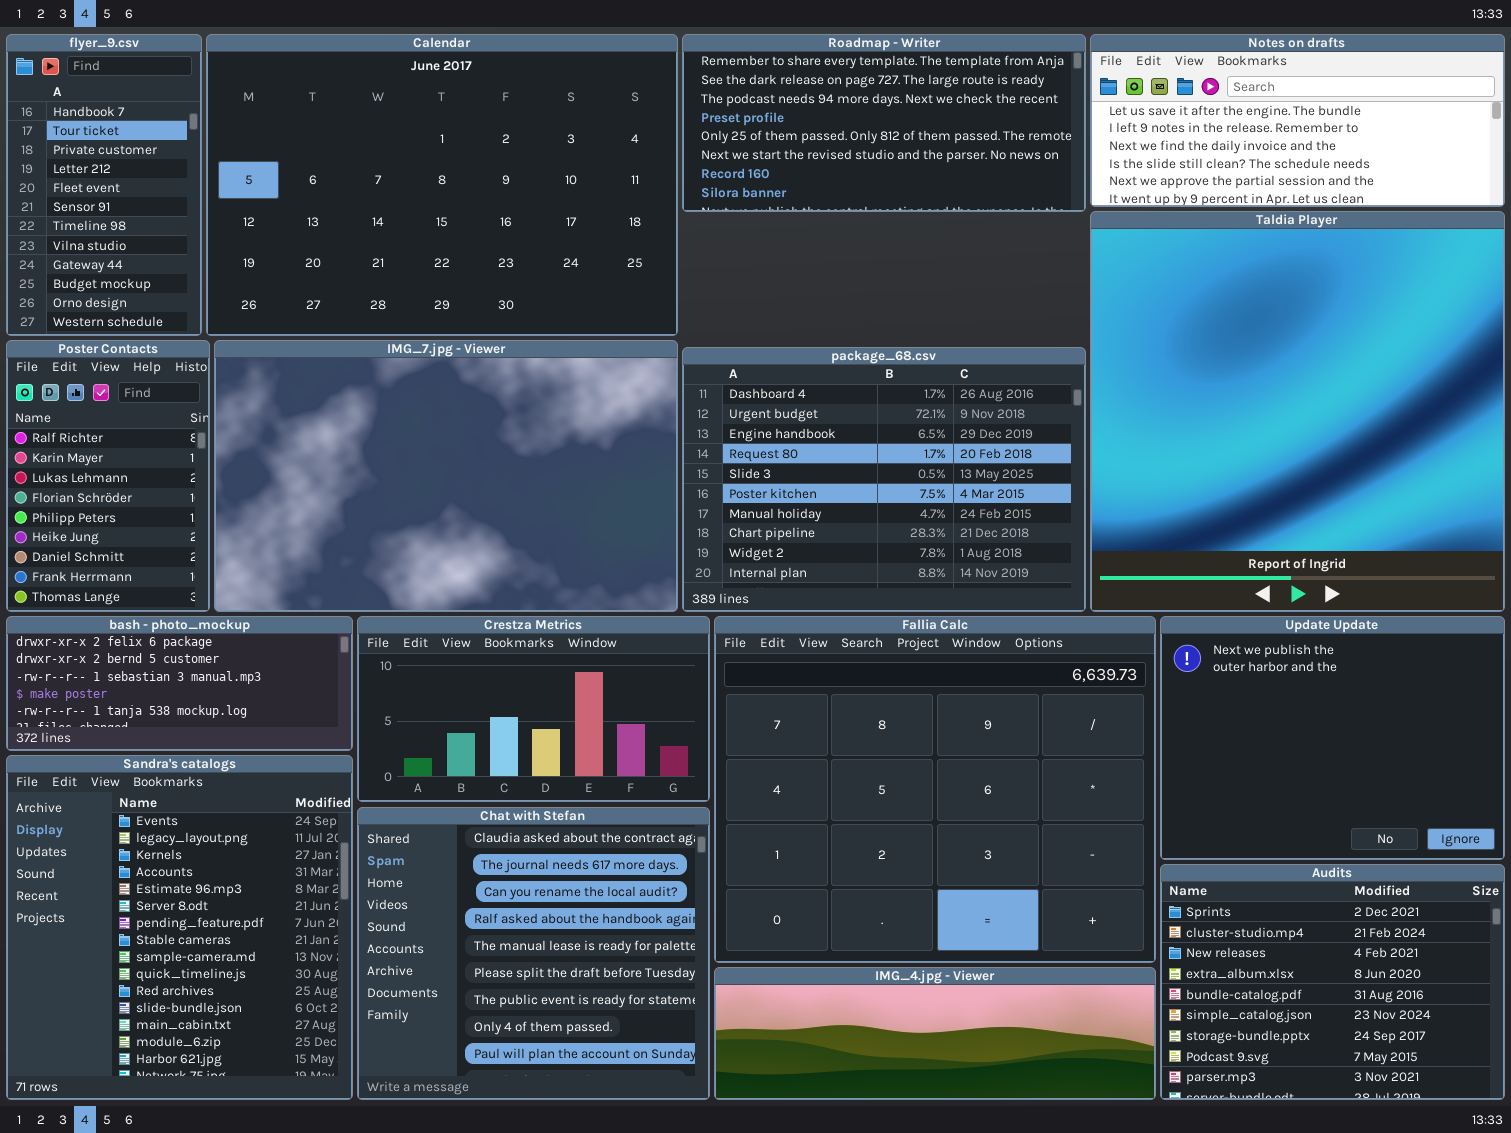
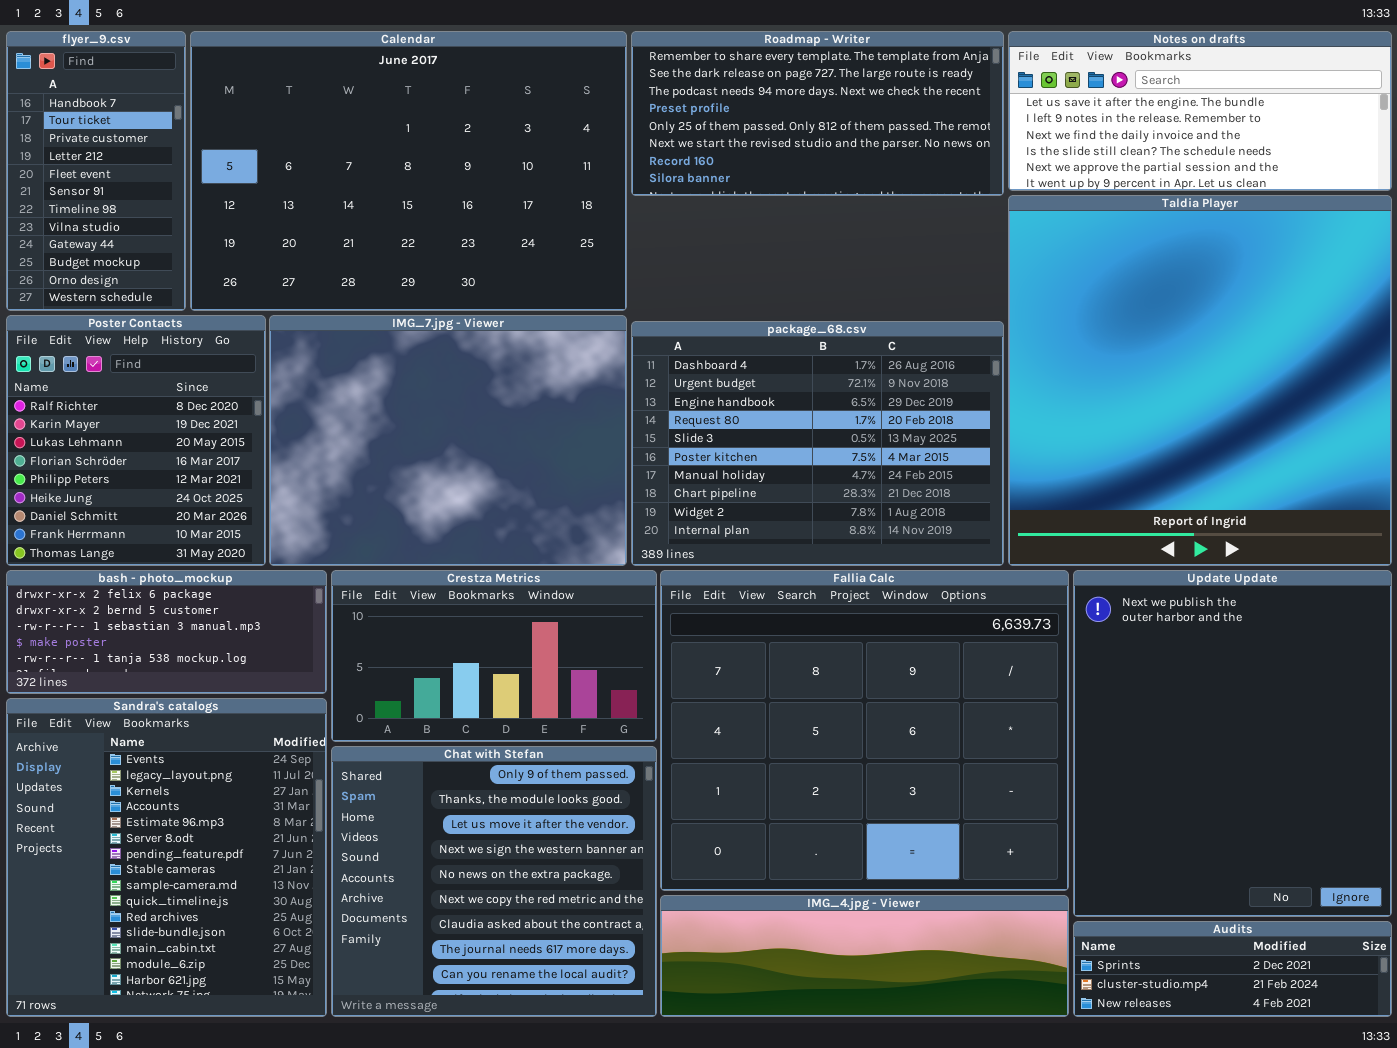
Poster Contacts: [6,340,210,612] -> [6,315,266,566], resized
IMG_7.jpg - Viewer: [214,340,678,612] -> [269,315,627,566], resized
Update Update: [1160,616,1505,860] -> [1073,570,1392,917], resized
Chat with Stefan: [357,807,710,1100] -> [331,746,657,1017], scrolled up 6 rows
Audits: [1160,864,1505,1100] -> [1073,921,1392,1017], resized

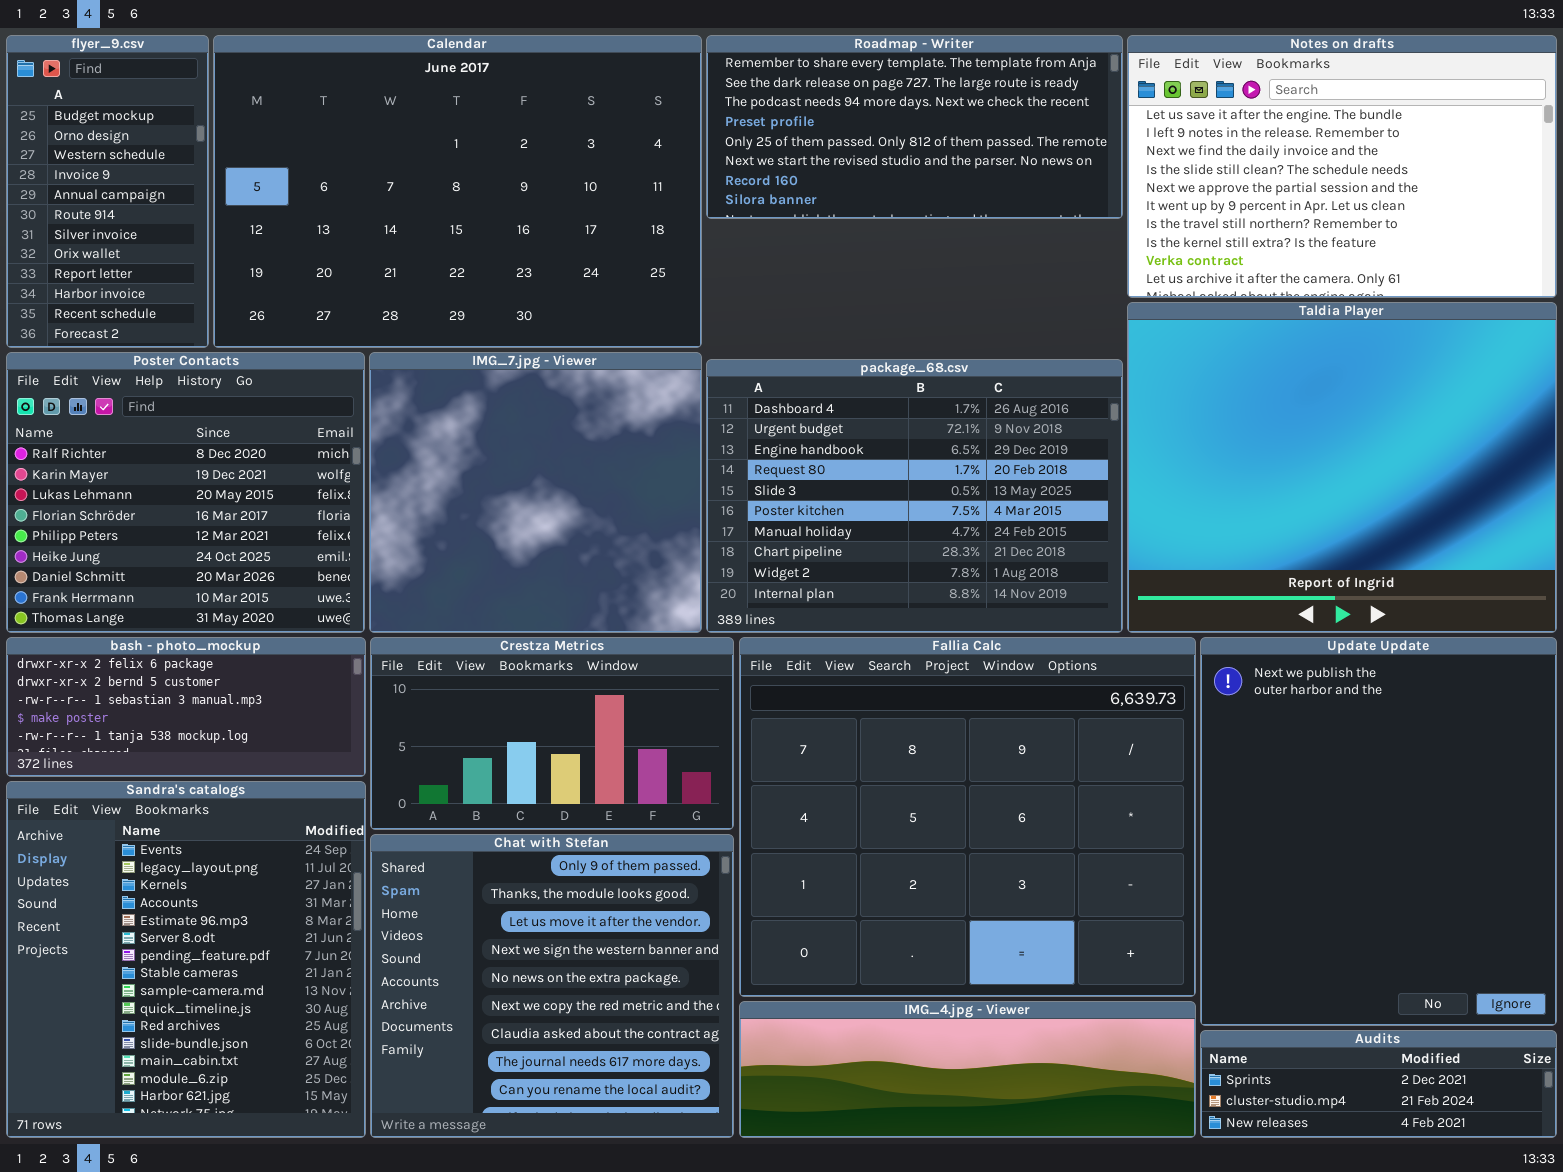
flyer_9.csv: [6,31,186,311] -> [6,35,209,348], scrolled down 9 rows
Notes on drafts: [1008,31,1392,191] -> [1127,35,1557,298], resized
Taldia Player: [1008,195,1392,566] -> [1127,302,1557,633], resized
Poster Contacts: [6,315,266,566] -> [6,352,365,633], resized
IMG_7.jpg - Viewer: [269,315,627,566] -> [369,352,702,633], resized

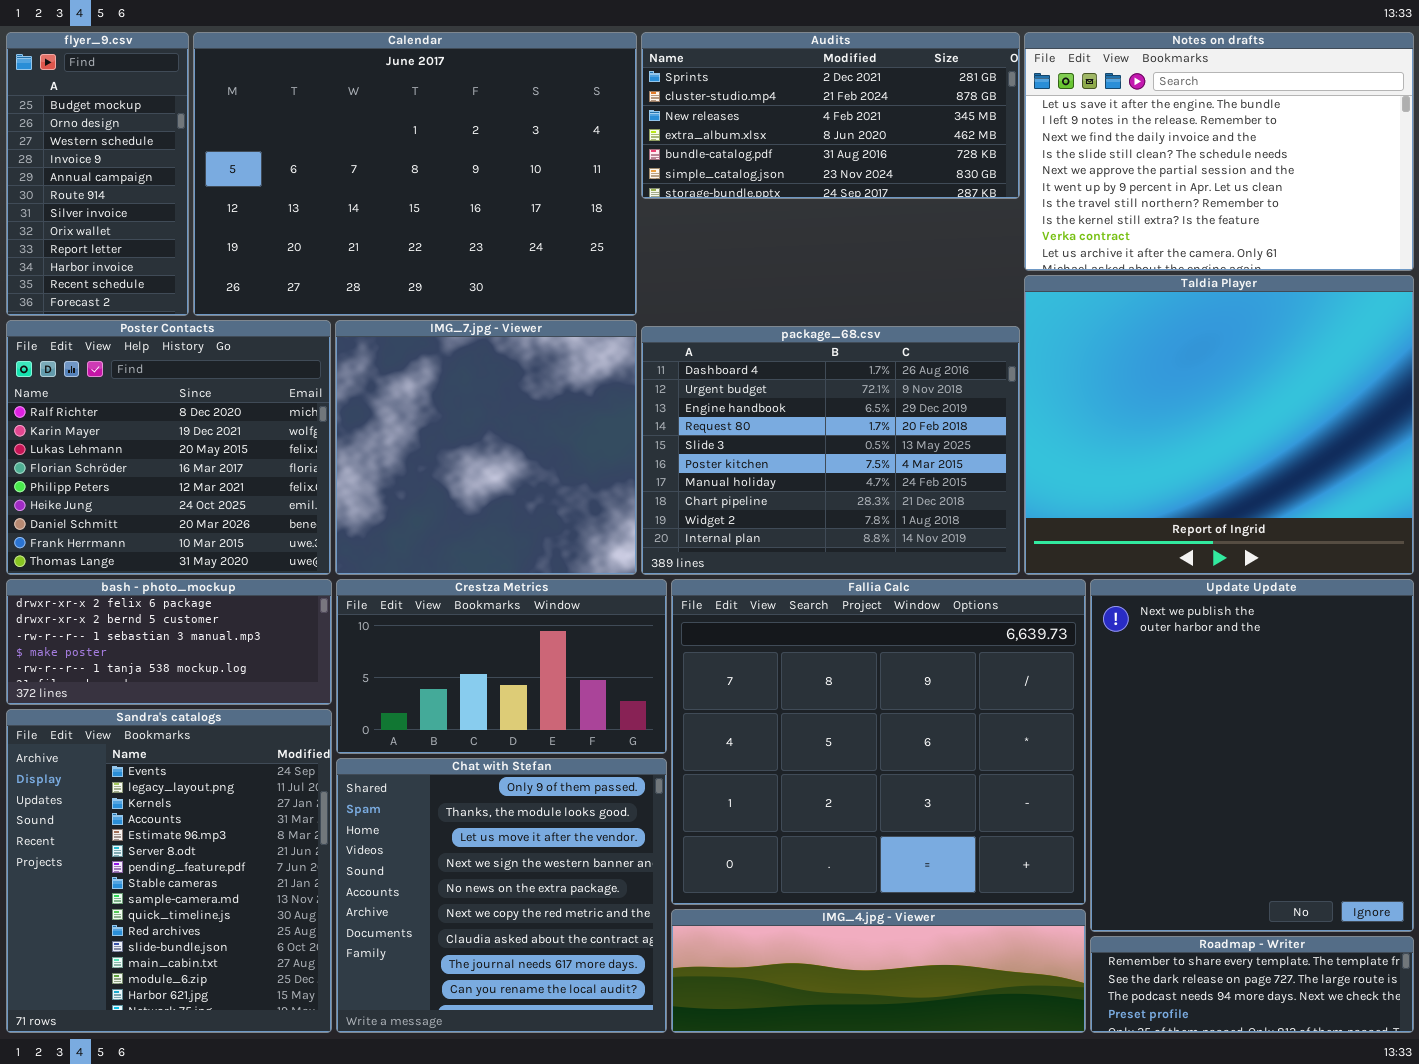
Roadmap - Writer: [706,35,1123,219] -> [1090,936,1414,1033], moved, resized
Audits: [1200,1030,1557,1138] -> [641,32,1020,199], moved, resized

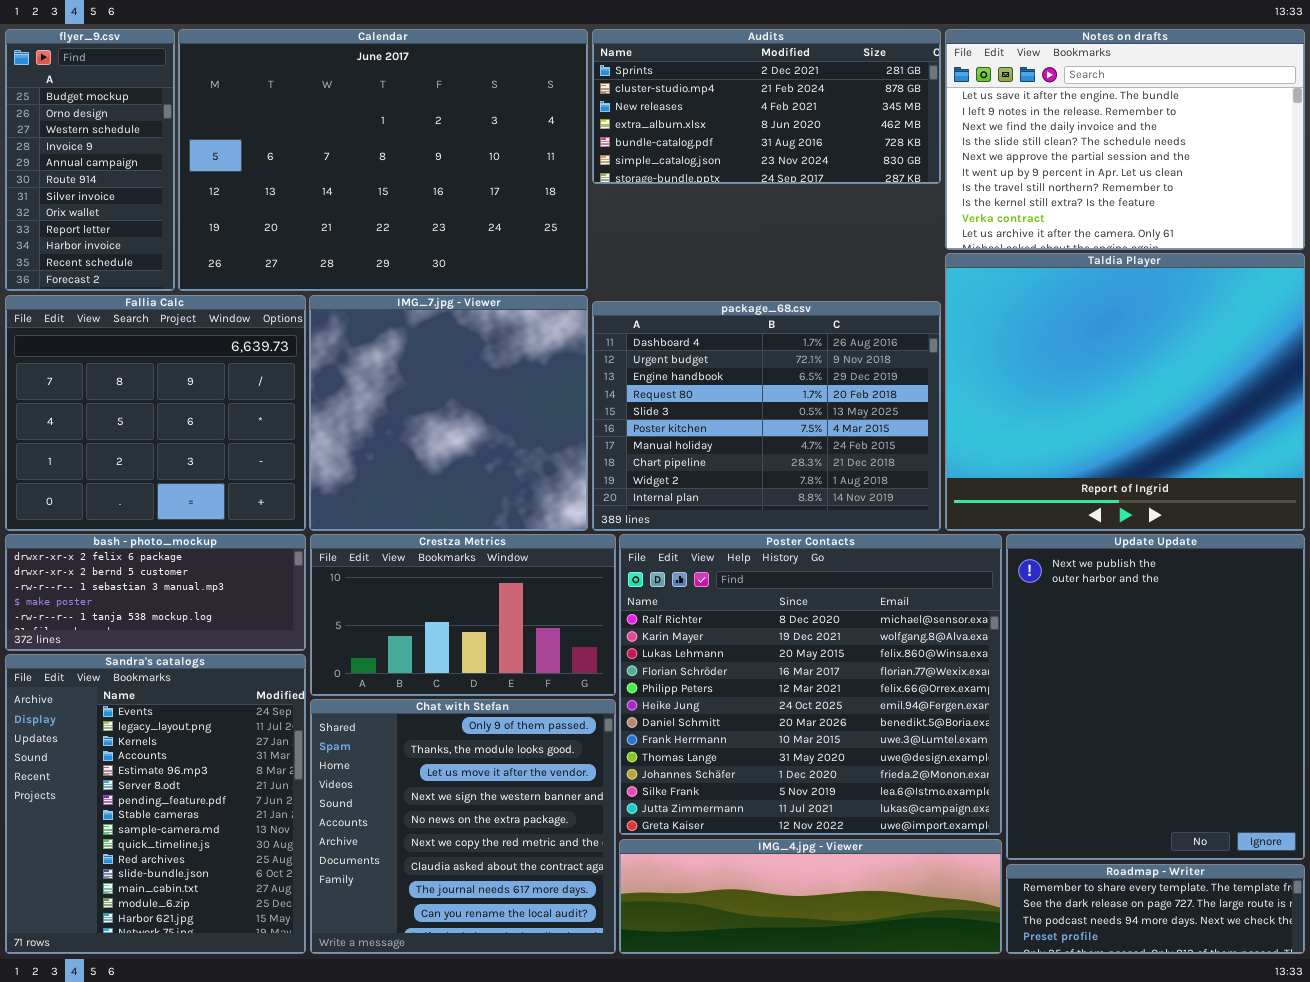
Poster Contacts: [6,320,331,575] -> [619,534,1002,835], moved, resized
Fallia Calc: [671,579,1086,905] -> [5,295,306,531], moved, resized

